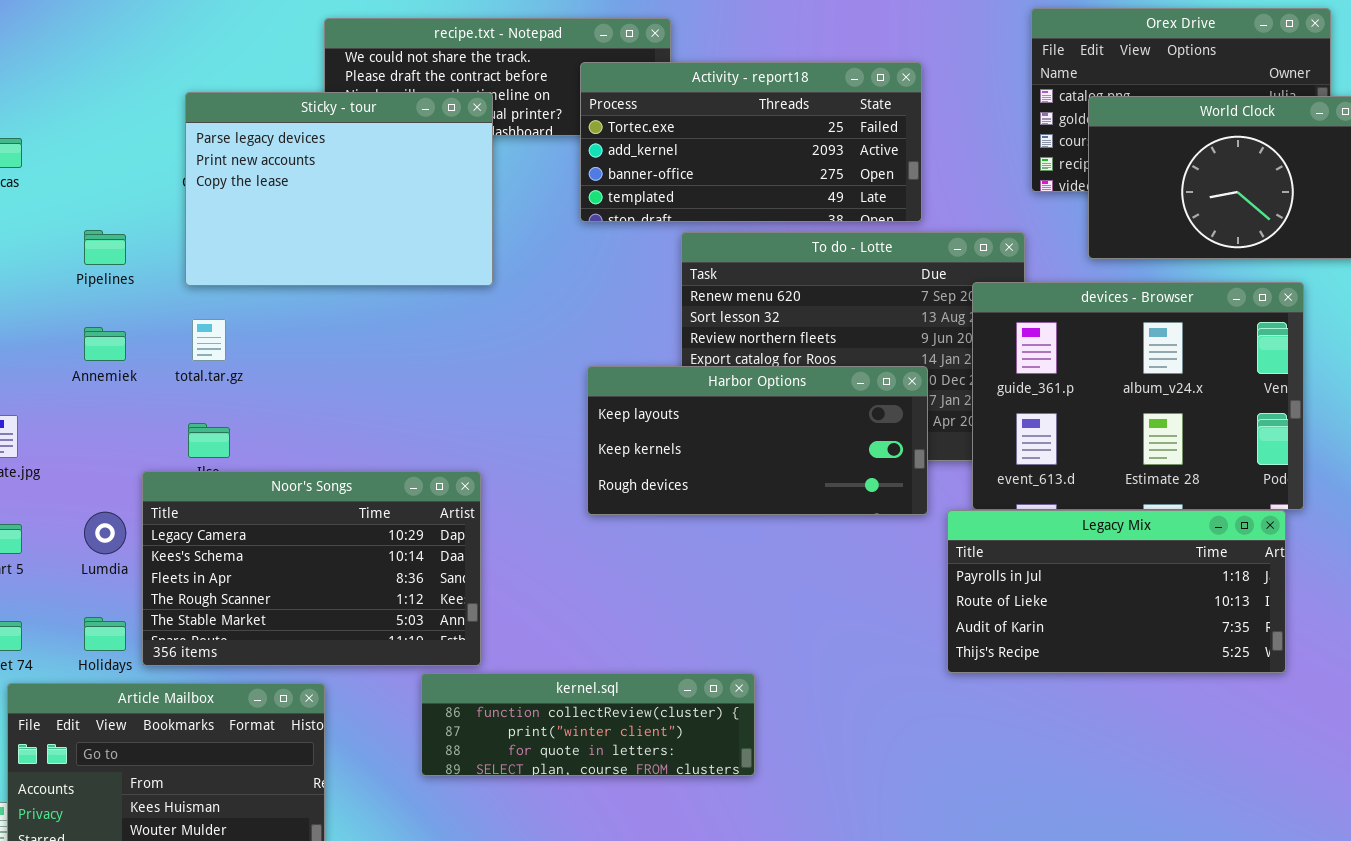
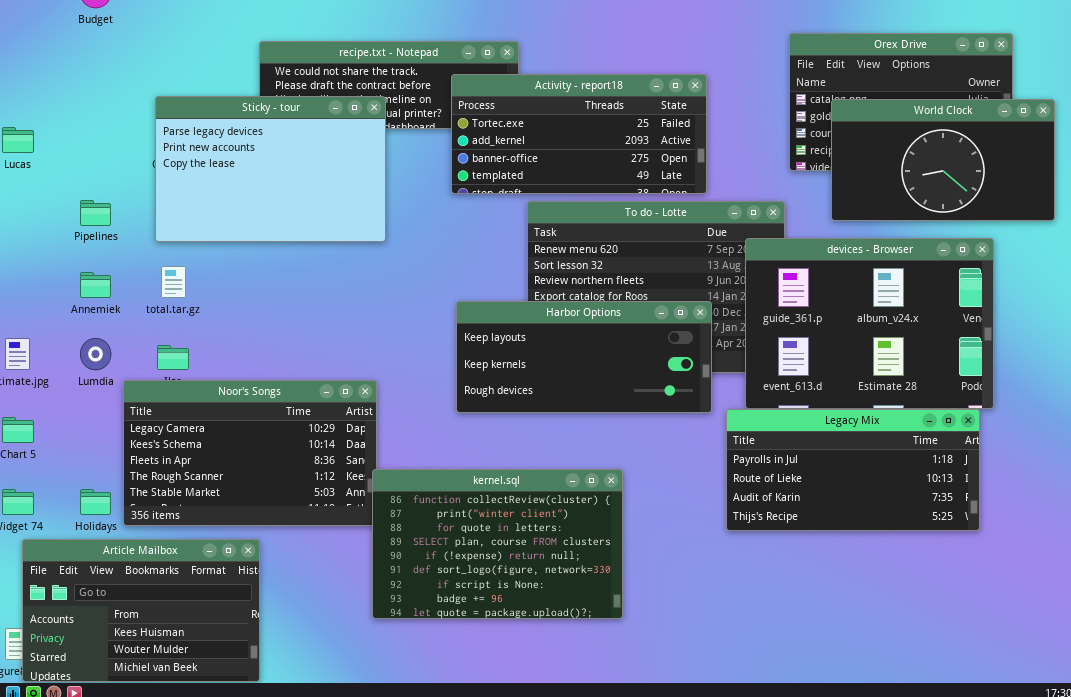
Lumdia: [84,512,126,554] -> [80,338,111,370], moved
kernel.sql: [421,673,755,776] -> [372,469,623,619], moved, resized

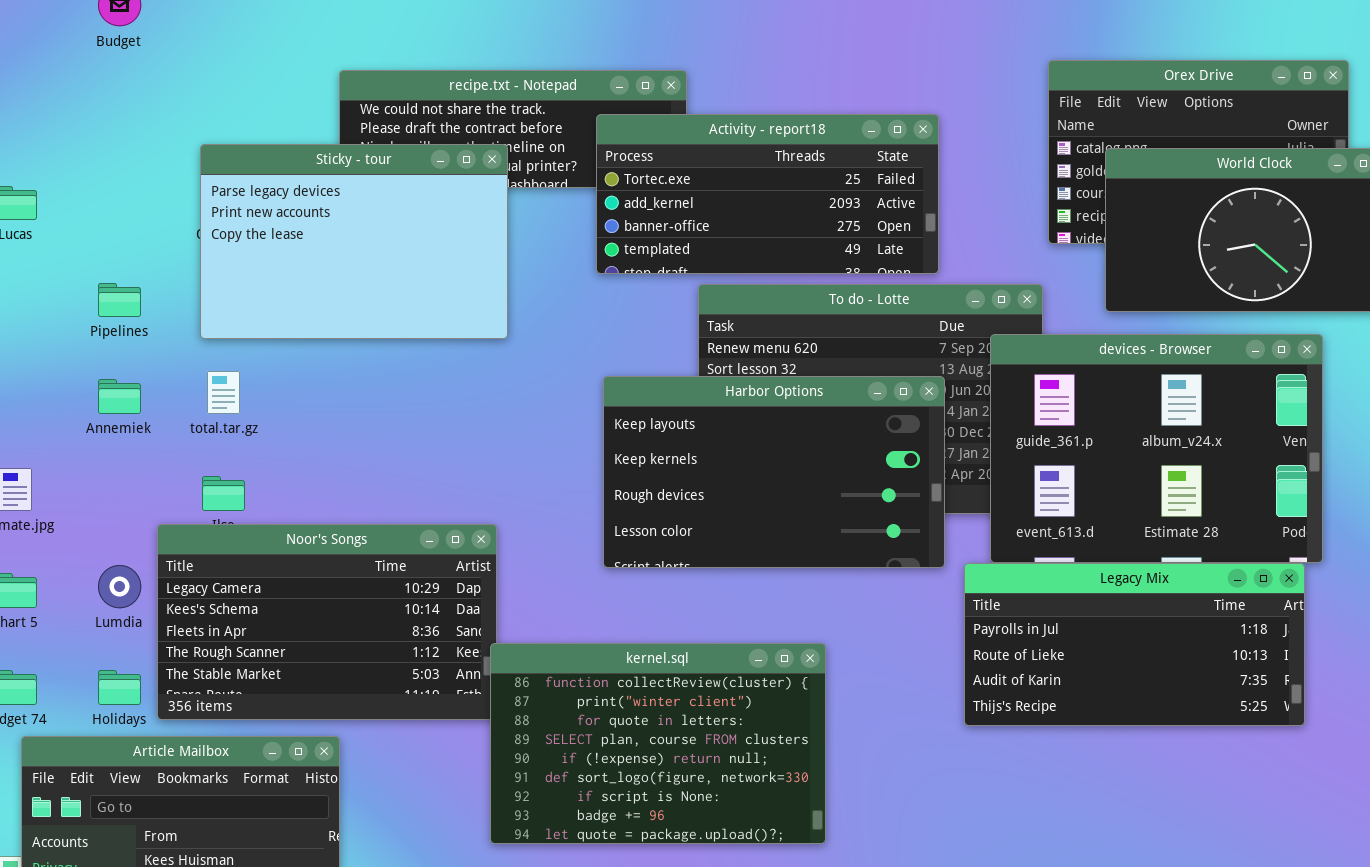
Harbor Options: [456,301,712,413] -> [603,376,945,568], resized
Lumdia: [80,338,111,370] -> [98,565,141,608], moved

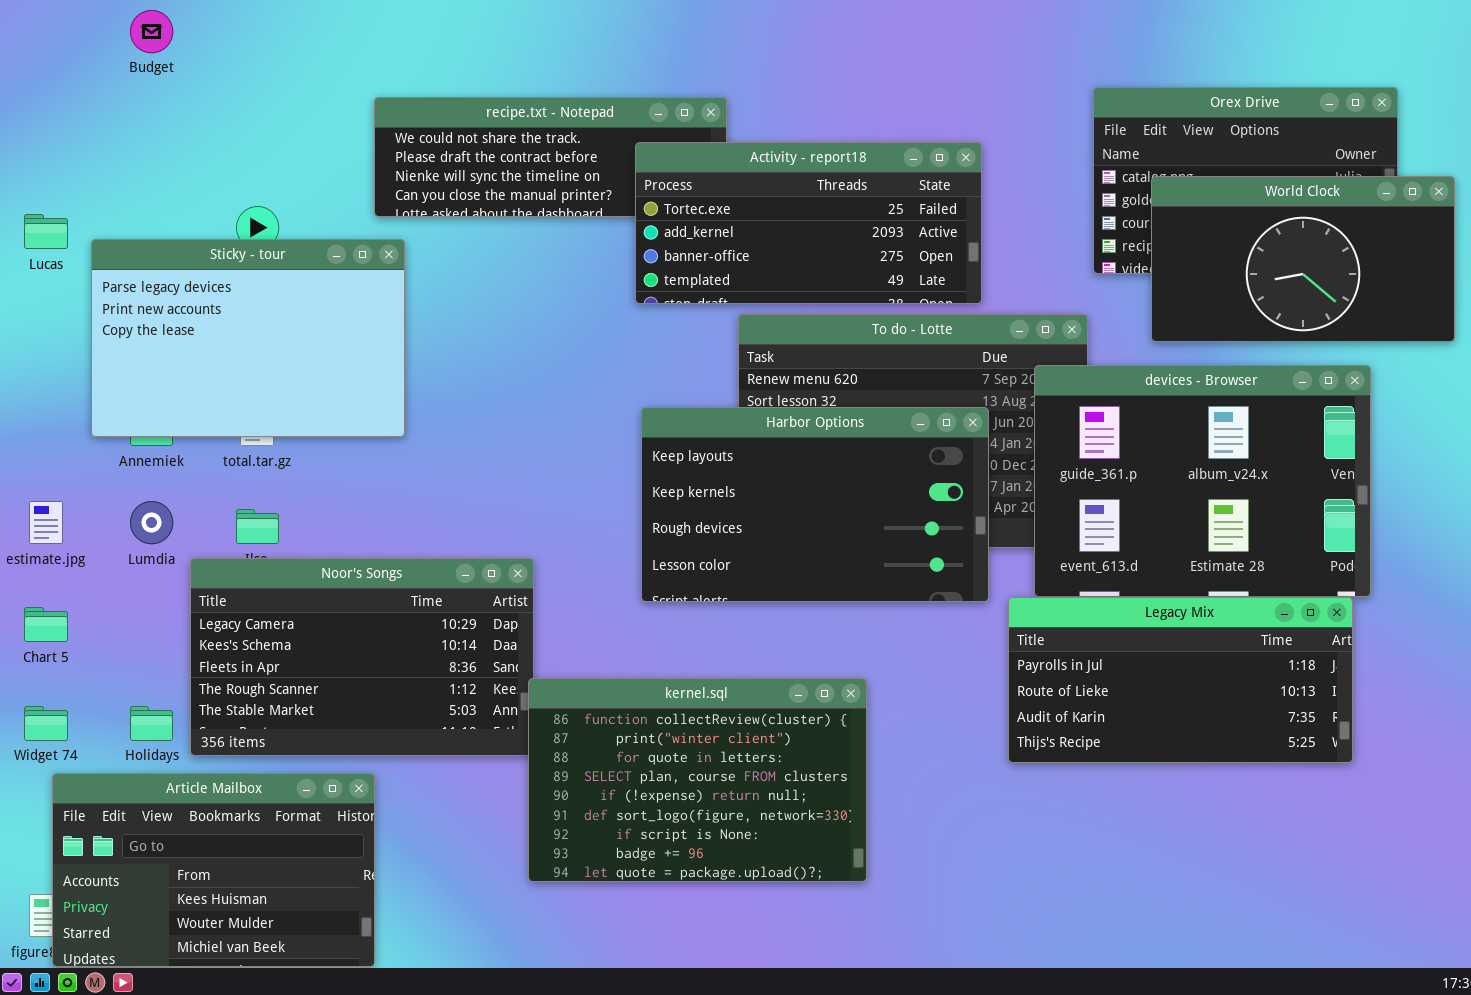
Sticky - tour: [200,144,508,339] -> [91,239,405,437], moved
Lumdia: [98,565,141,608] -> [130,501,173,544], moved

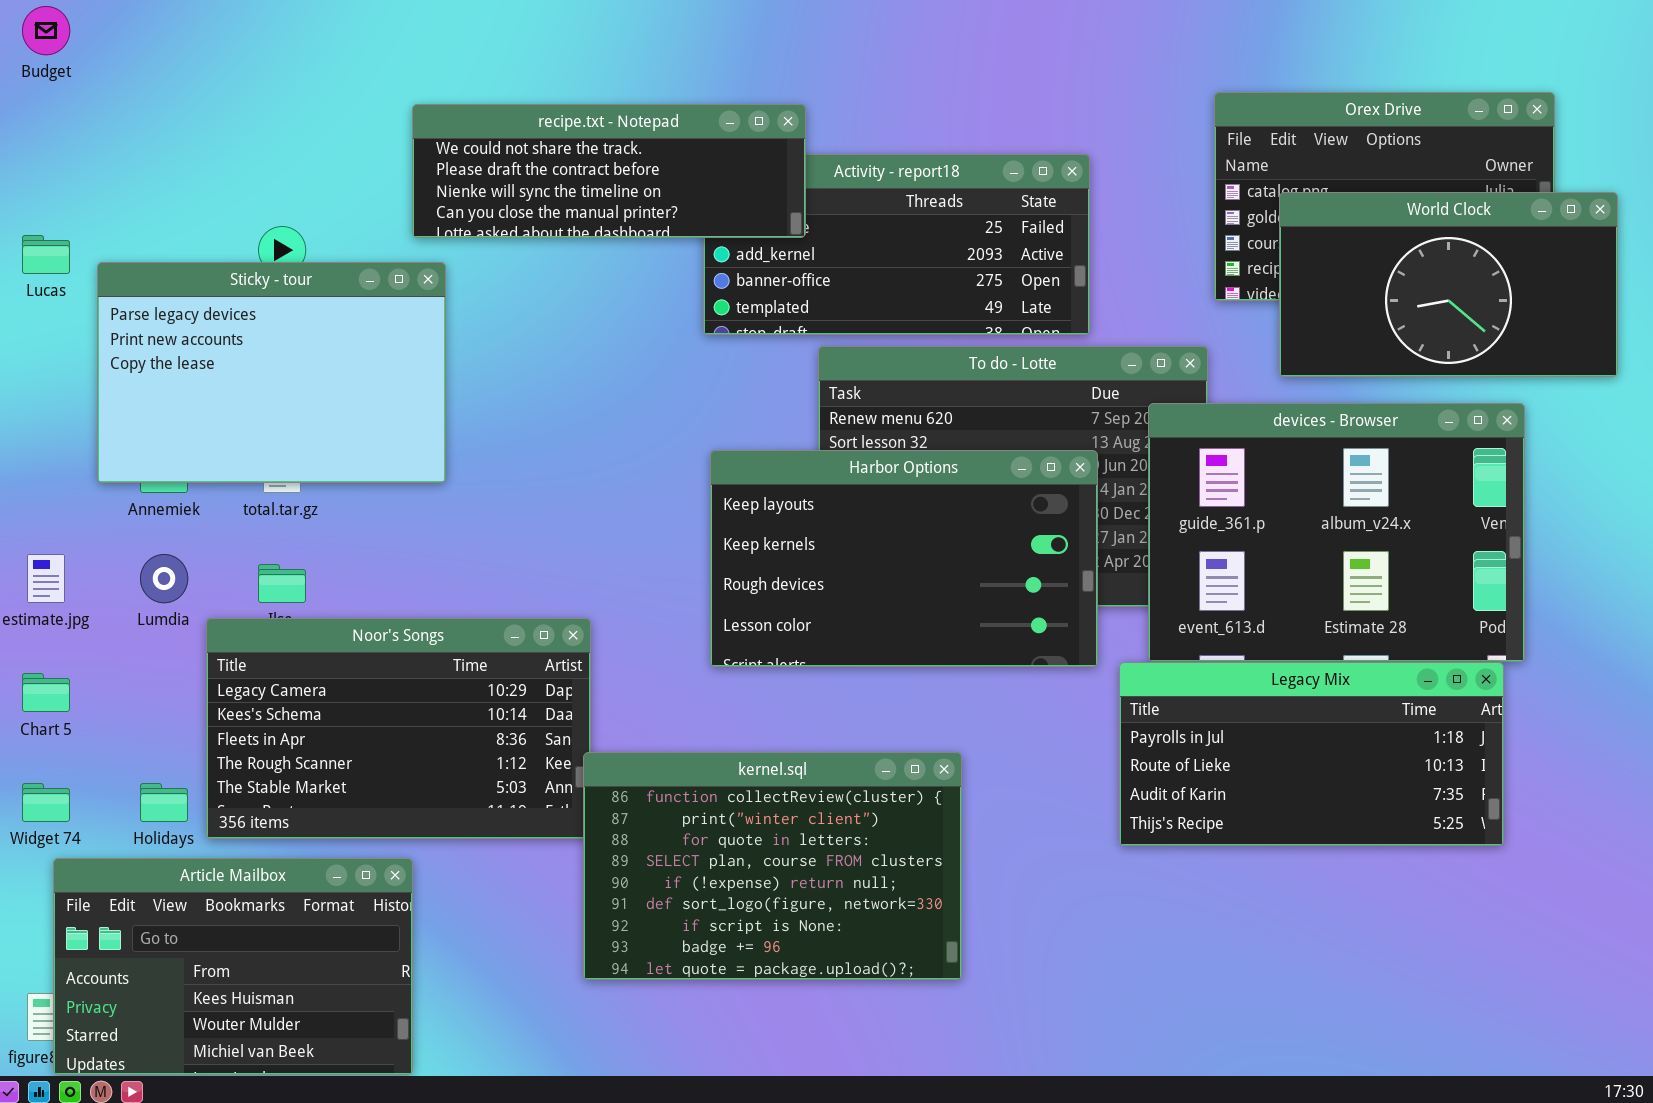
Budget: [130,10,173,53] -> [22,6,70,55], moved
recipe.txt - Notepad: [374,97,727,217] -> [412,104,806,238], raised

